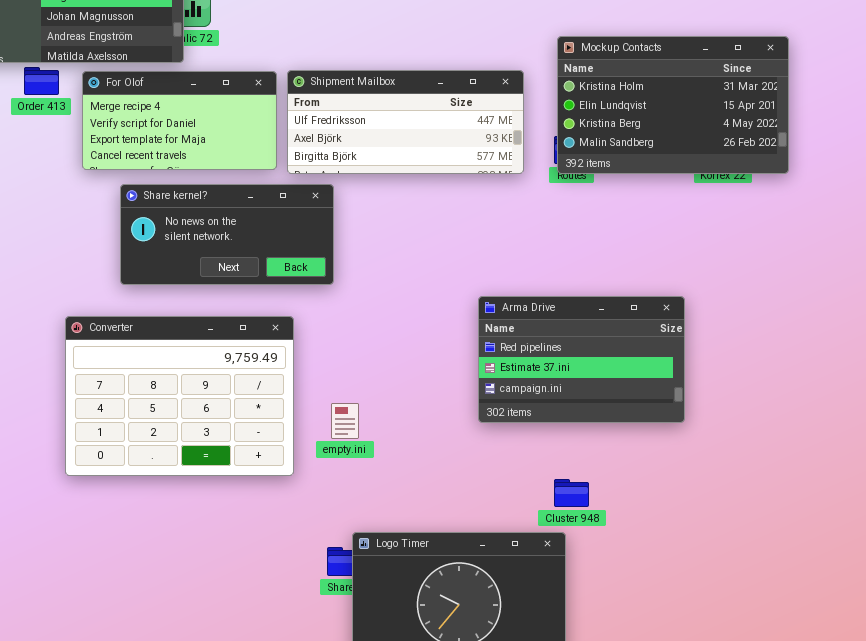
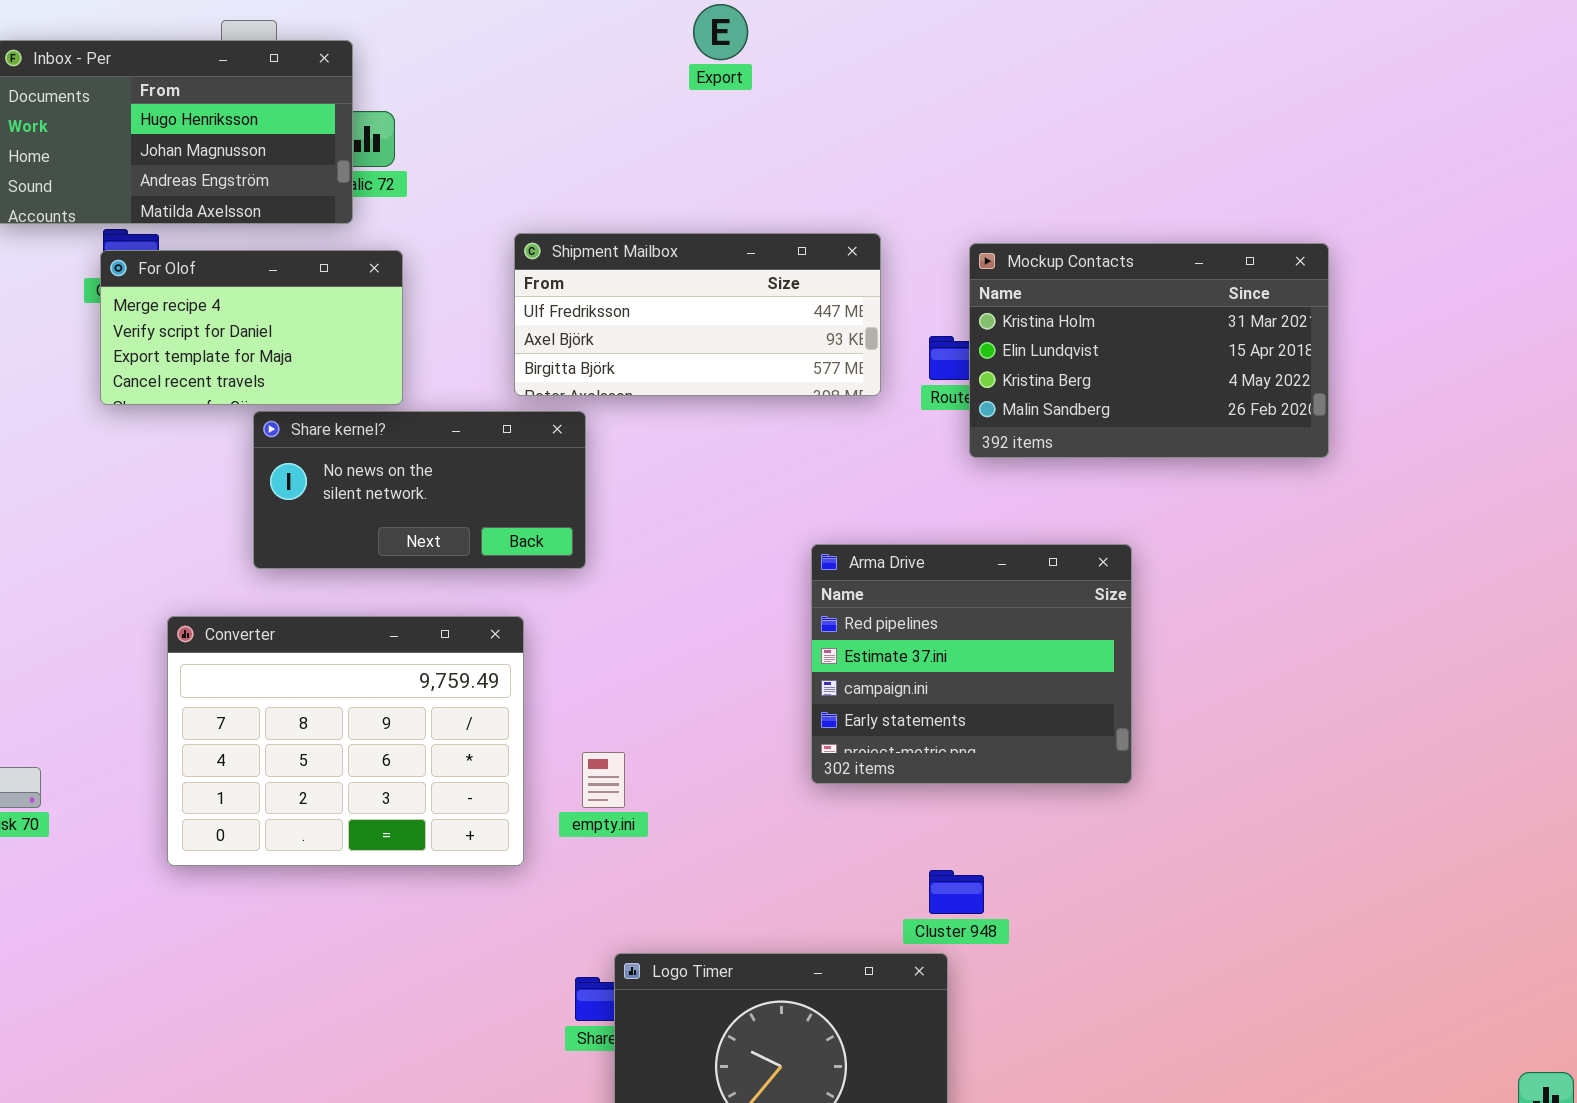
Mockup Contacts: [557,36,789,174] -> [969,243,1329,458], moved
For Olof: [82,71,277,170] -> [100,250,403,405], moved
Arma Drive: [478,296,685,423] -> [811,544,1132,784], resized

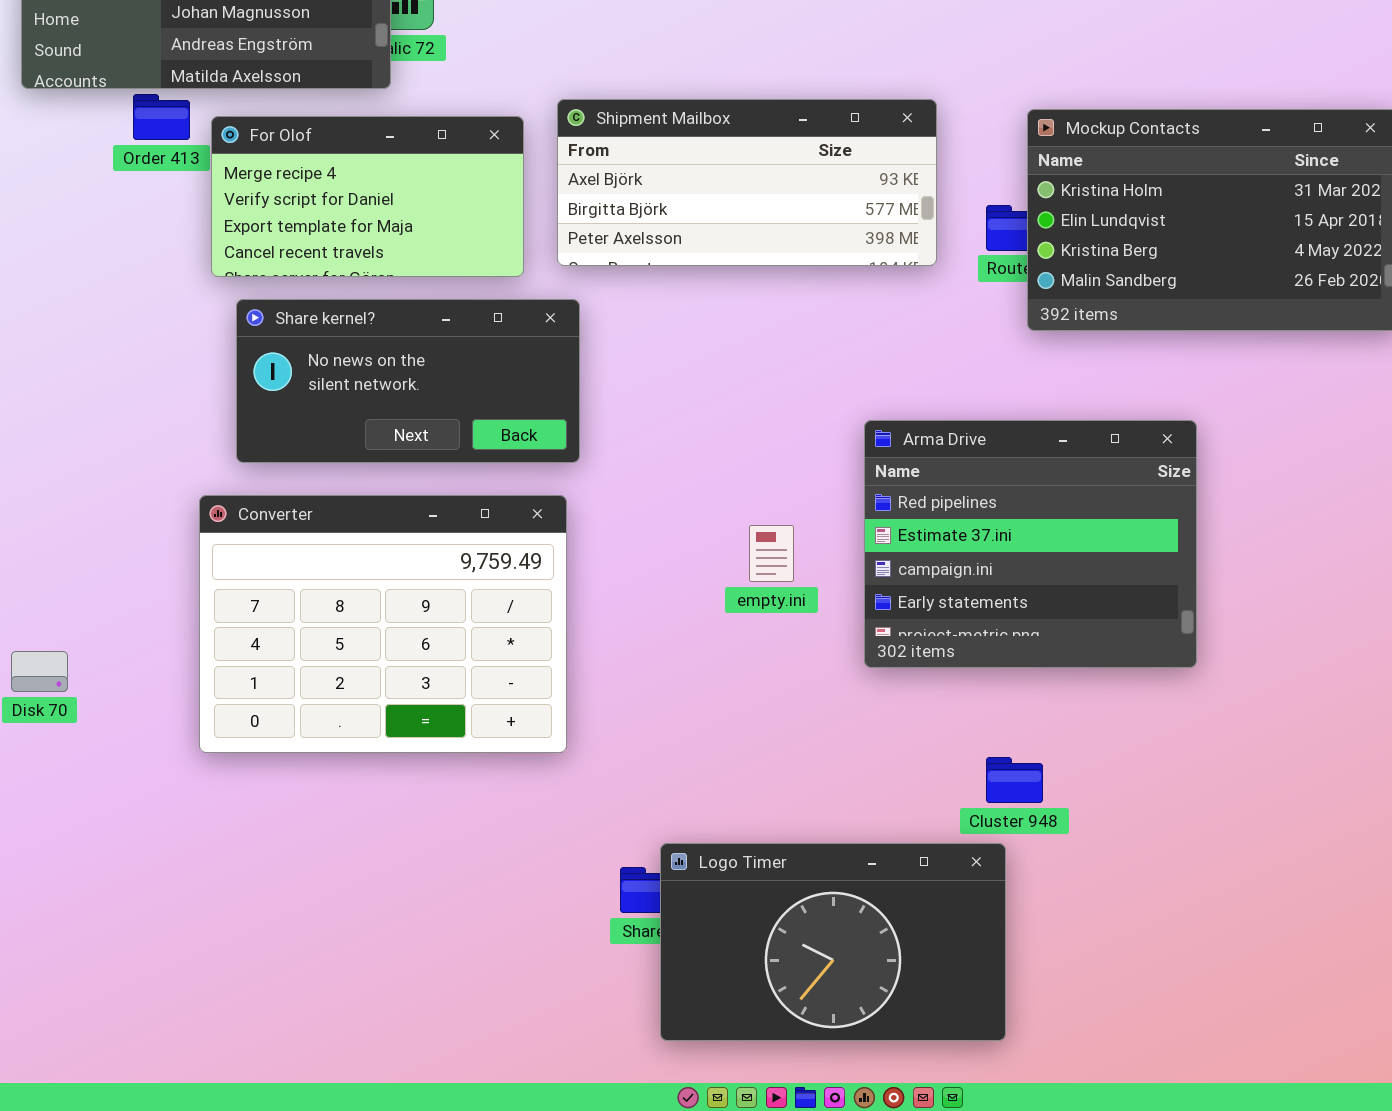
Shipment Mailbox: [514,233,881,396] -> [557,99,937,266], scrolled down 1 row
For Olof: [100,250,403,405] -> [211,116,524,277], moved
Share kernel?: [253,411,586,569] -> [236,299,580,463], moved
empty.ini: [582,752,625,808] -> [749,525,794,582], moved

